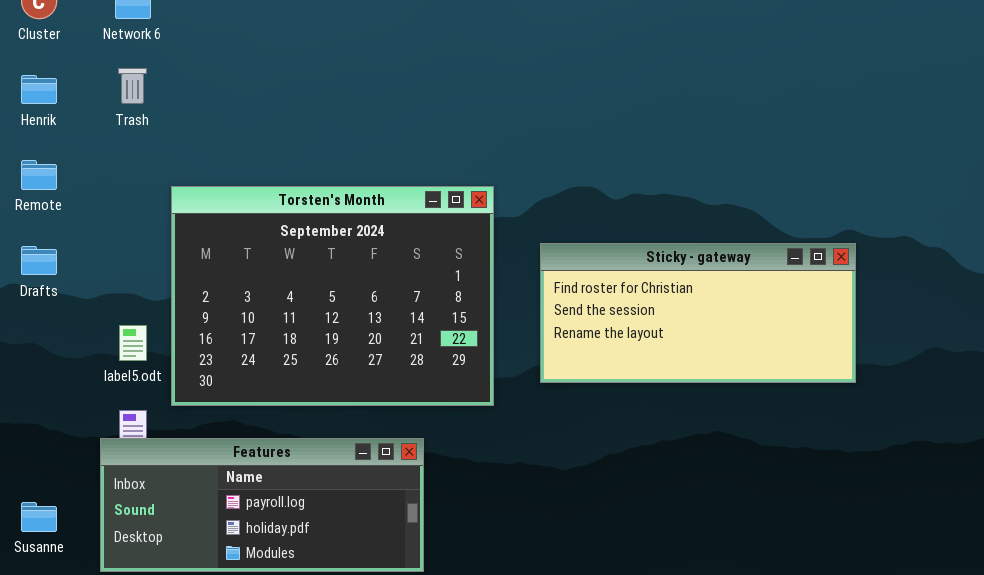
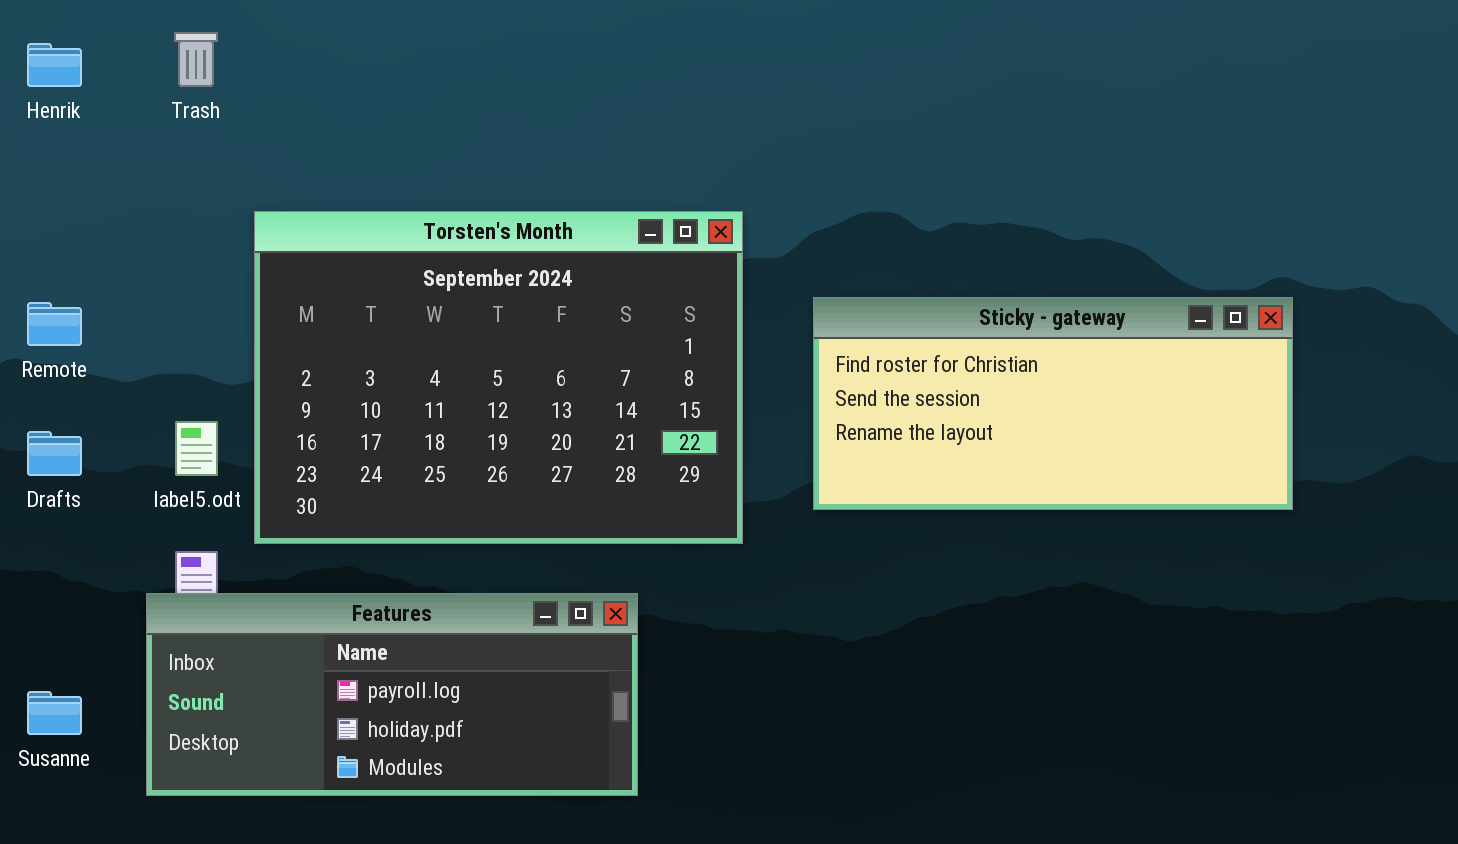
Remote: [21,160,57,190] -> [27,302,82,346], moved
Drafts: [21,246,57,275] -> [27,431,82,476], moved

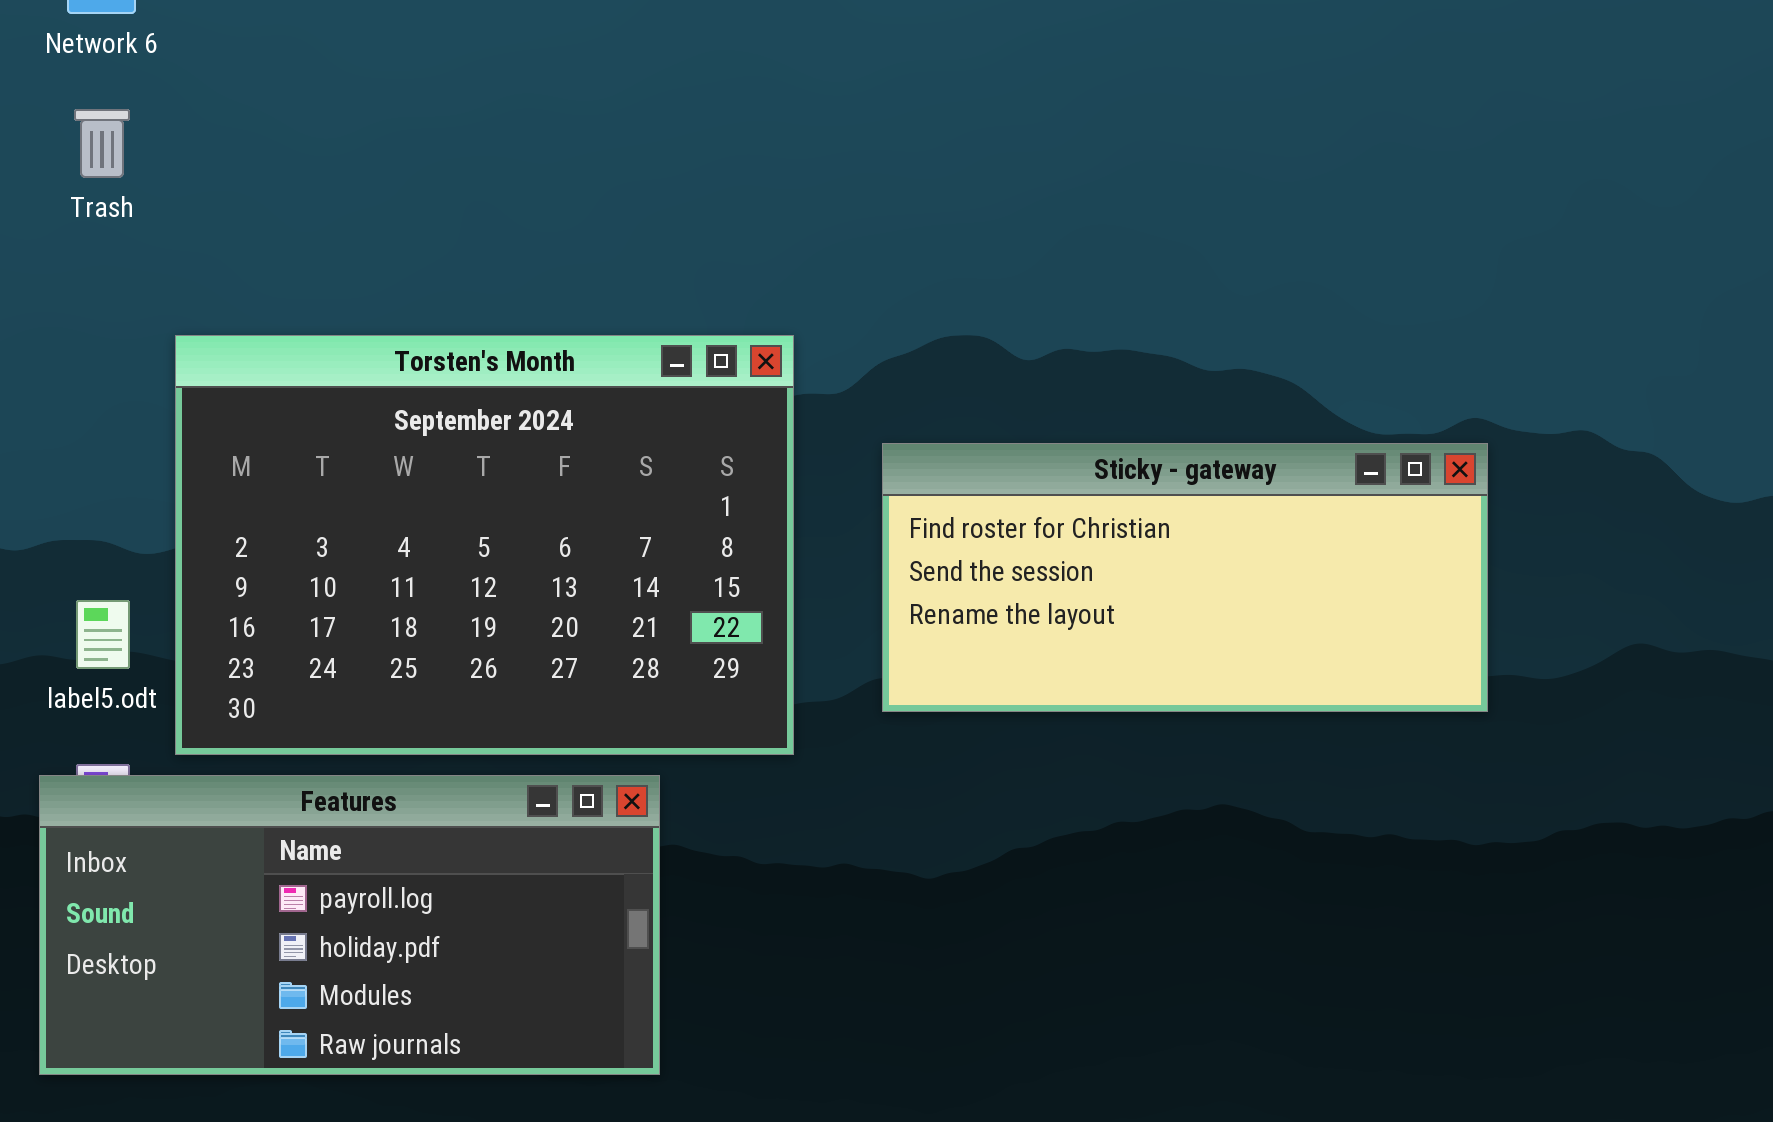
Features: [146,593,638,796] -> [39,775,660,1075], resized

